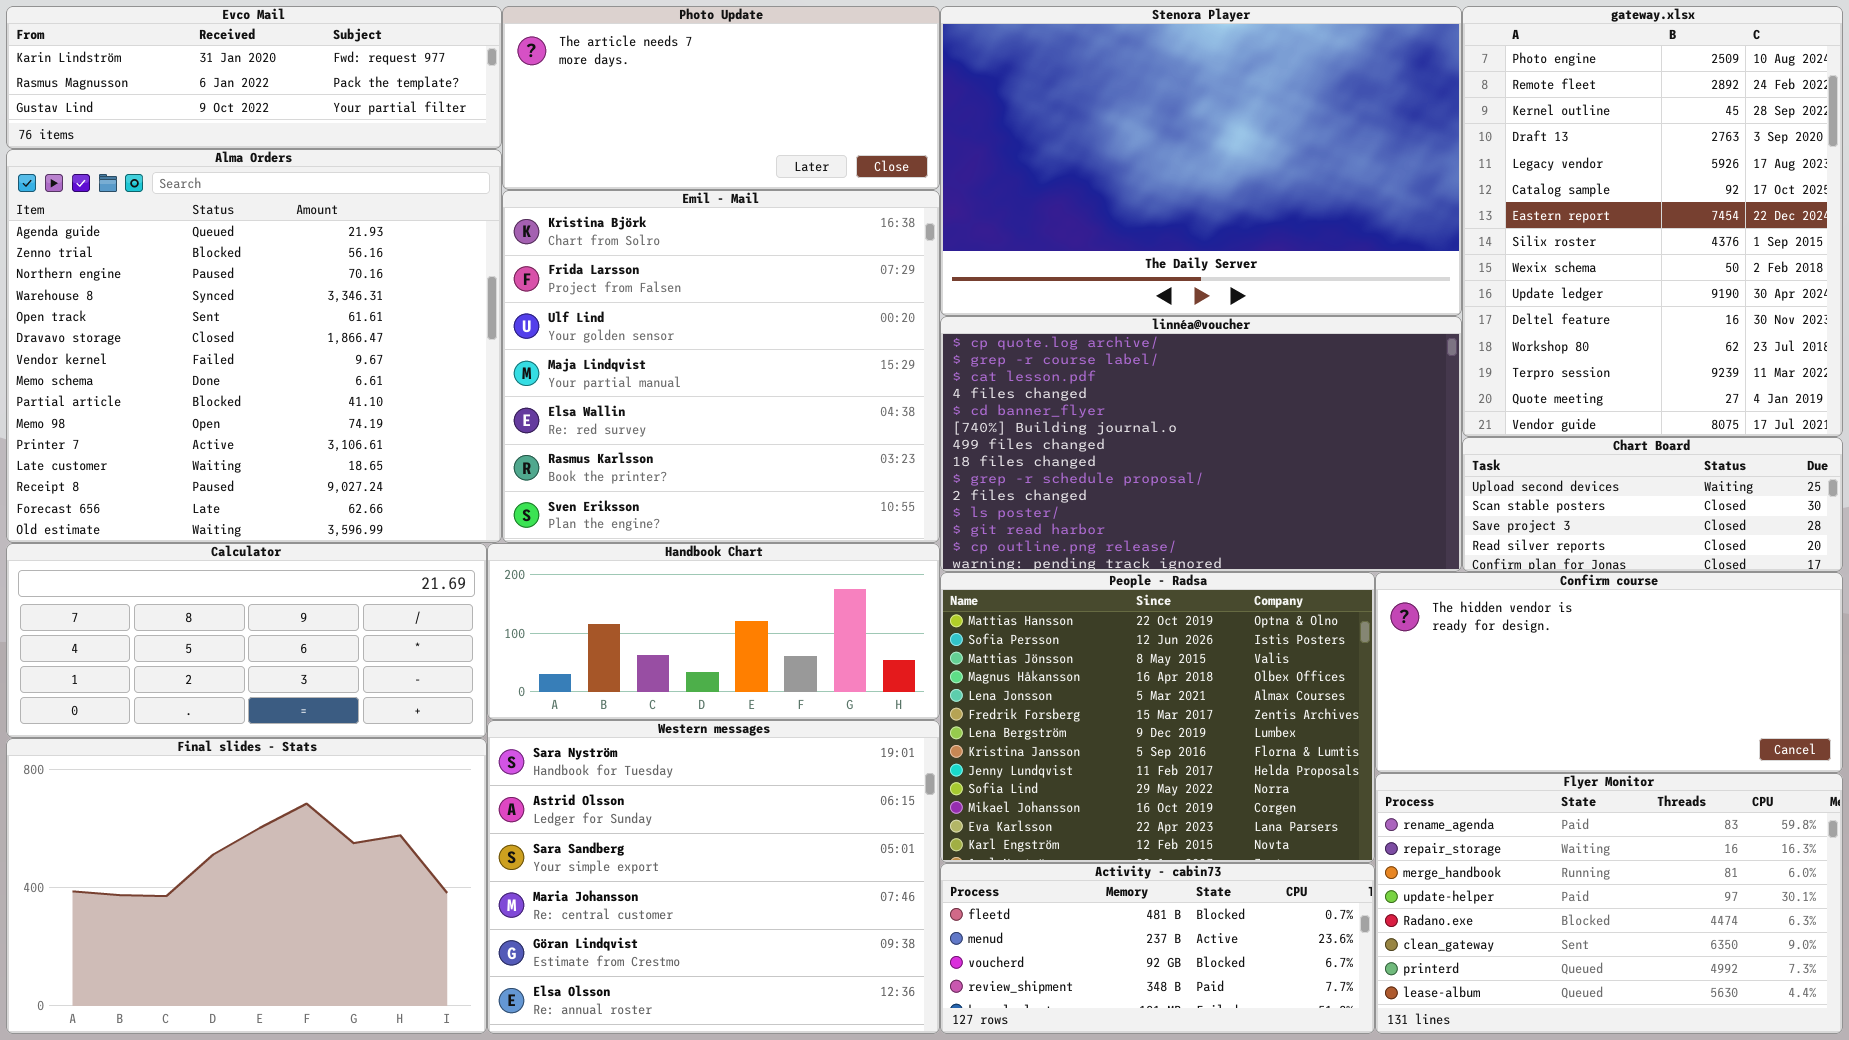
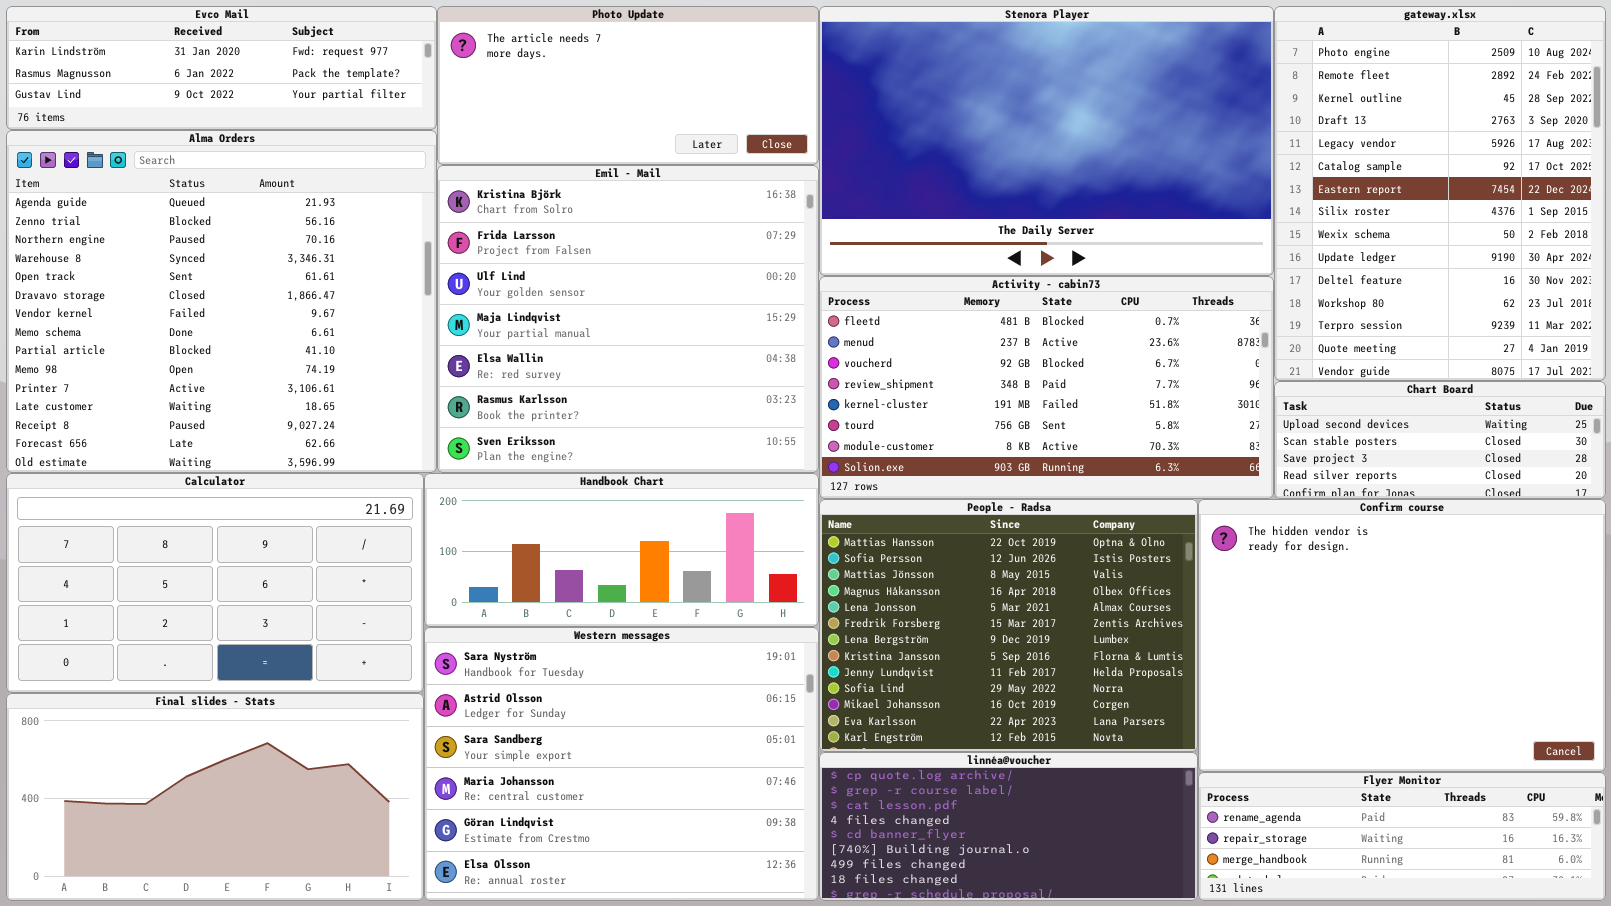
linnéa@voucher: [940,316,1462,572] -> [819,752,1198,901], moved, resized
Calculator: [6,543,487,738] -> [6,473,424,693], resized
Confirm course: [1375,572,1843,773] -> [1198,499,1606,772], resized
Final slides - Stats: [6,738,487,1034] -> [6,693,424,901], resized
Flyer Monitor: [1375,773,1843,1034] -> [1198,772,1606,901], resized
Activity - cabin73: [940,863,1375,1034] -> [819,276,1274,499], moved, resized

